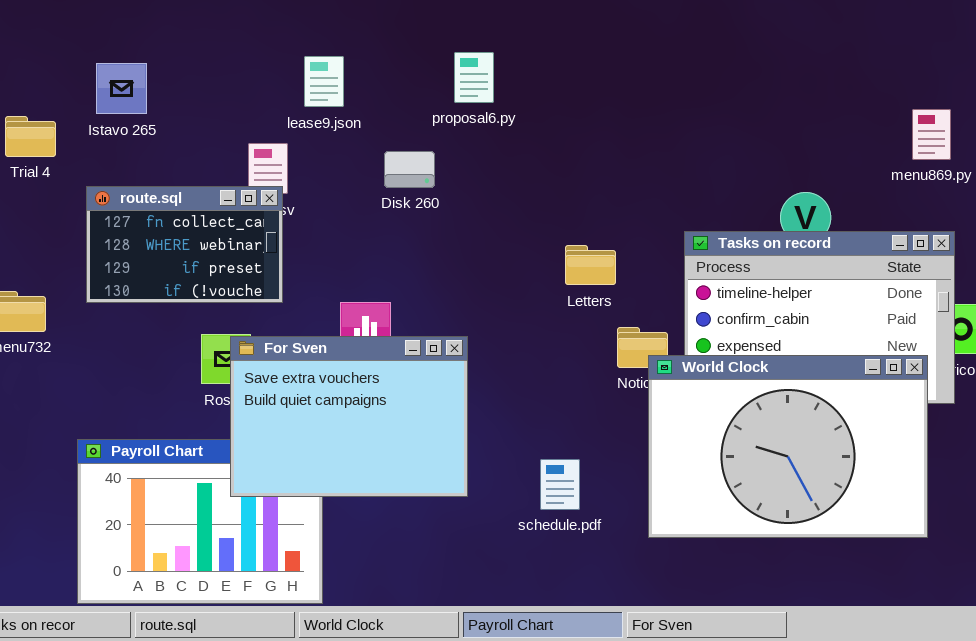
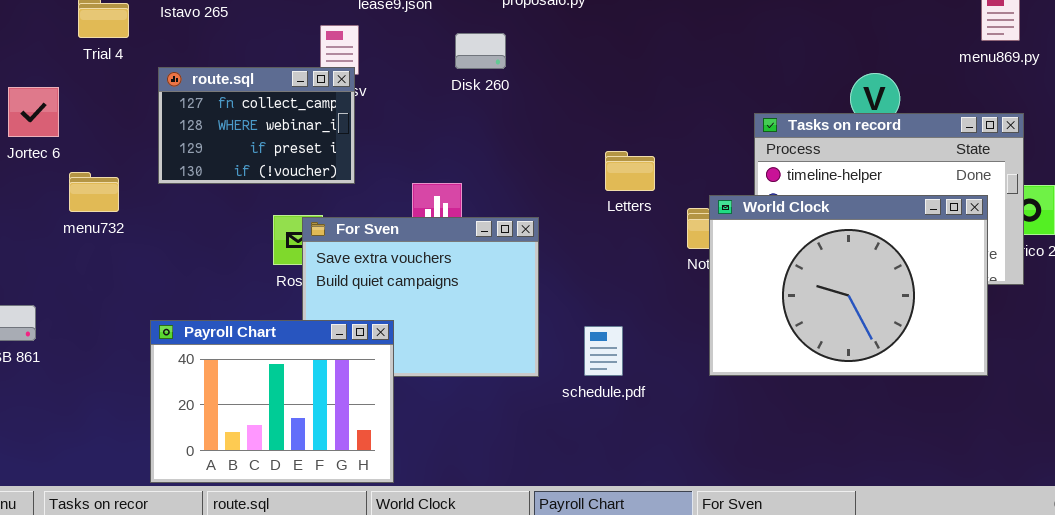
Letters: [565,245,616,285] -> [605,151,655,191], moved
World Clock: [648,355,928,538] -> [709,195,988,376], moved
Payroll Chart: [77,439,323,604] -> [150,320,394,483], raised
schedule.pdf: [540,459,580,510] -> [584,326,623,376], moved

